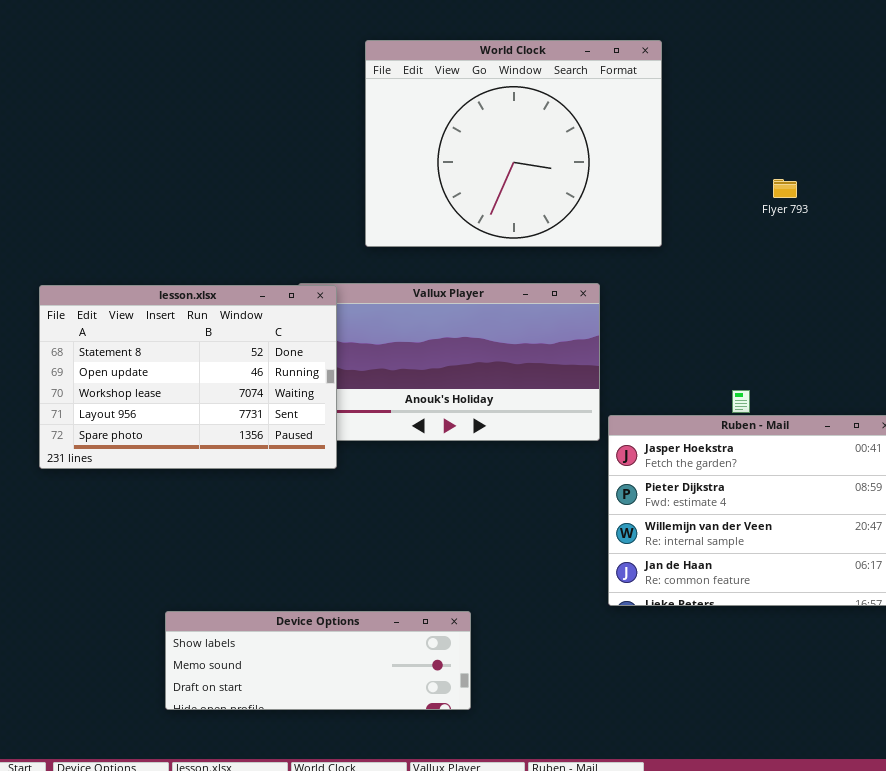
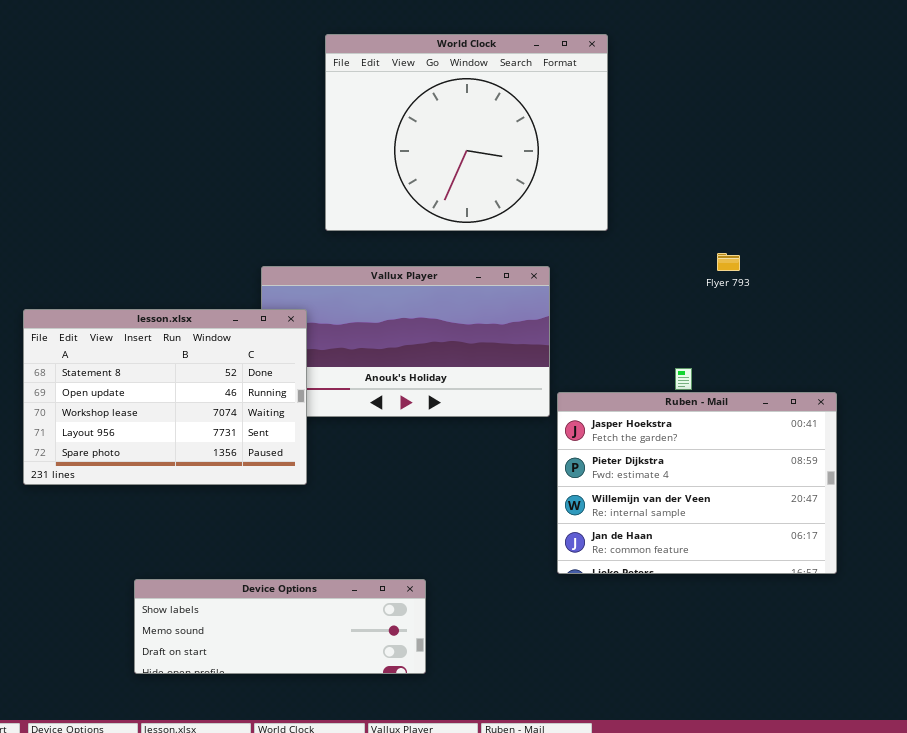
Flyer 793: [773,179,797,198] -> [717,253,740,271], moved
lesson.xlsx: [39,285,337,469] -> [23,309,307,485], moved

